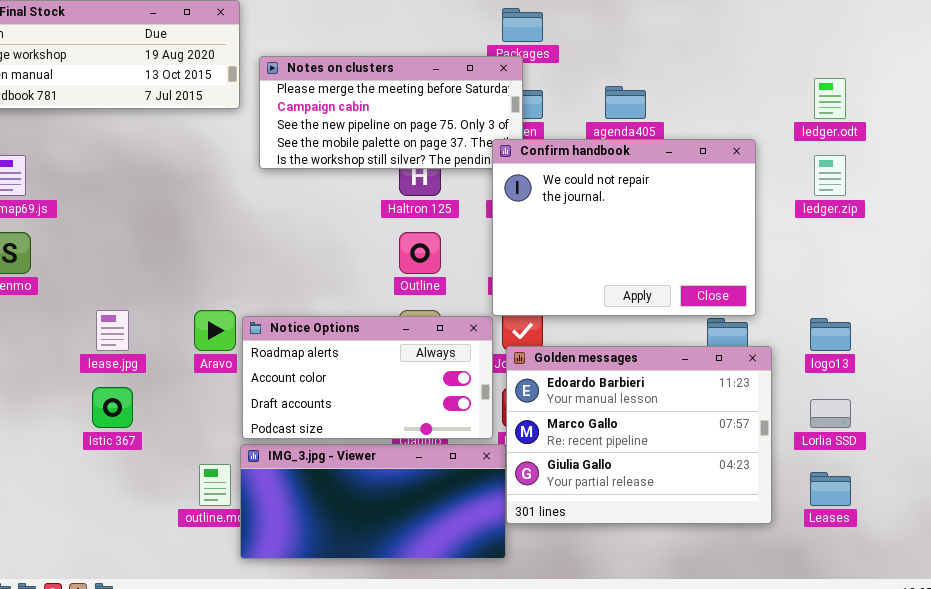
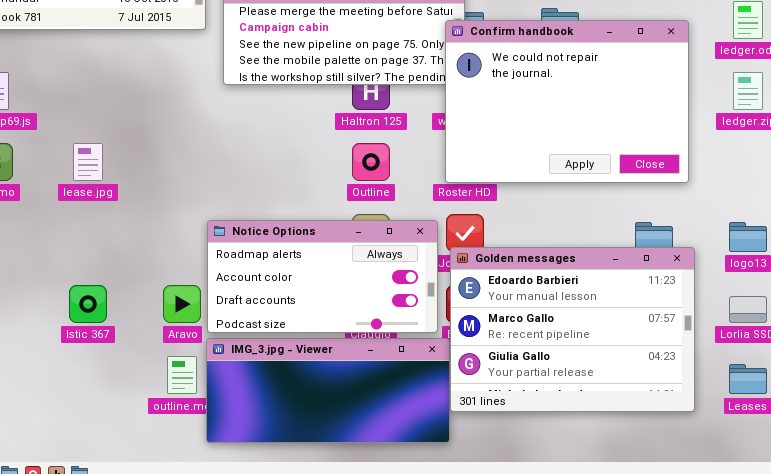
Confirm handbook: [492,139,756,316] -> [445,20,689,183], moved
lease.jpg: [96,310,129,351] -> [73,143,103,181], moved
Aravo: [194,310,236,351] -> [163,285,201,323], moved

